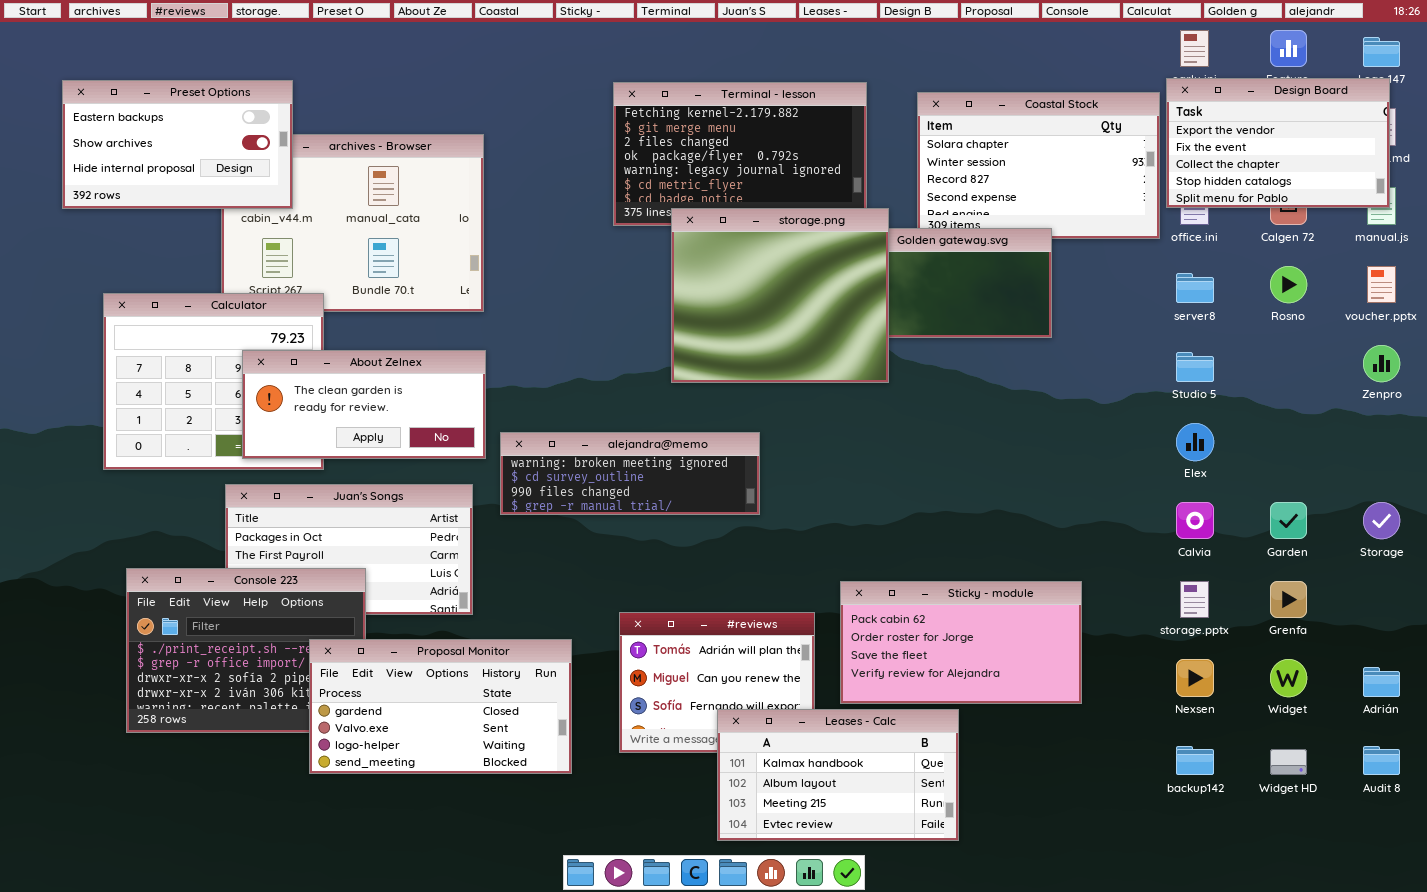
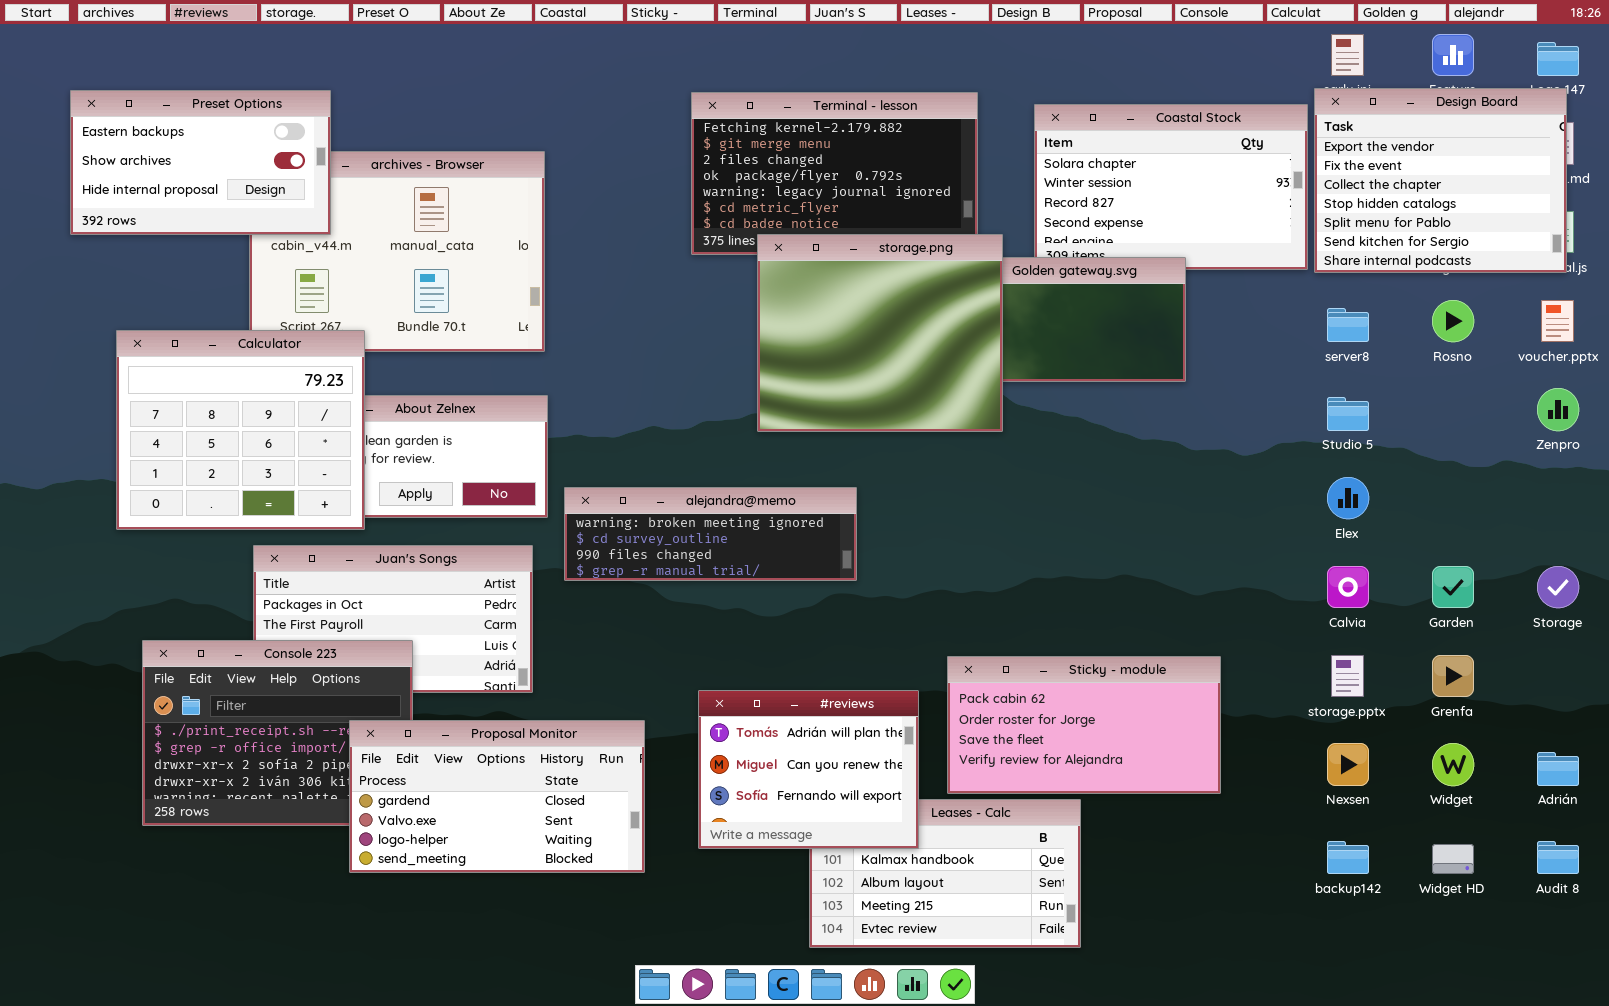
Design Board: [1166,78,1390,208] -> [1314,88,1567,273], resized
Calculator: [103,293,324,470] -> [116,330,365,530], raised
#reviews: [619,612,815,753] -> [698,690,919,849], raised

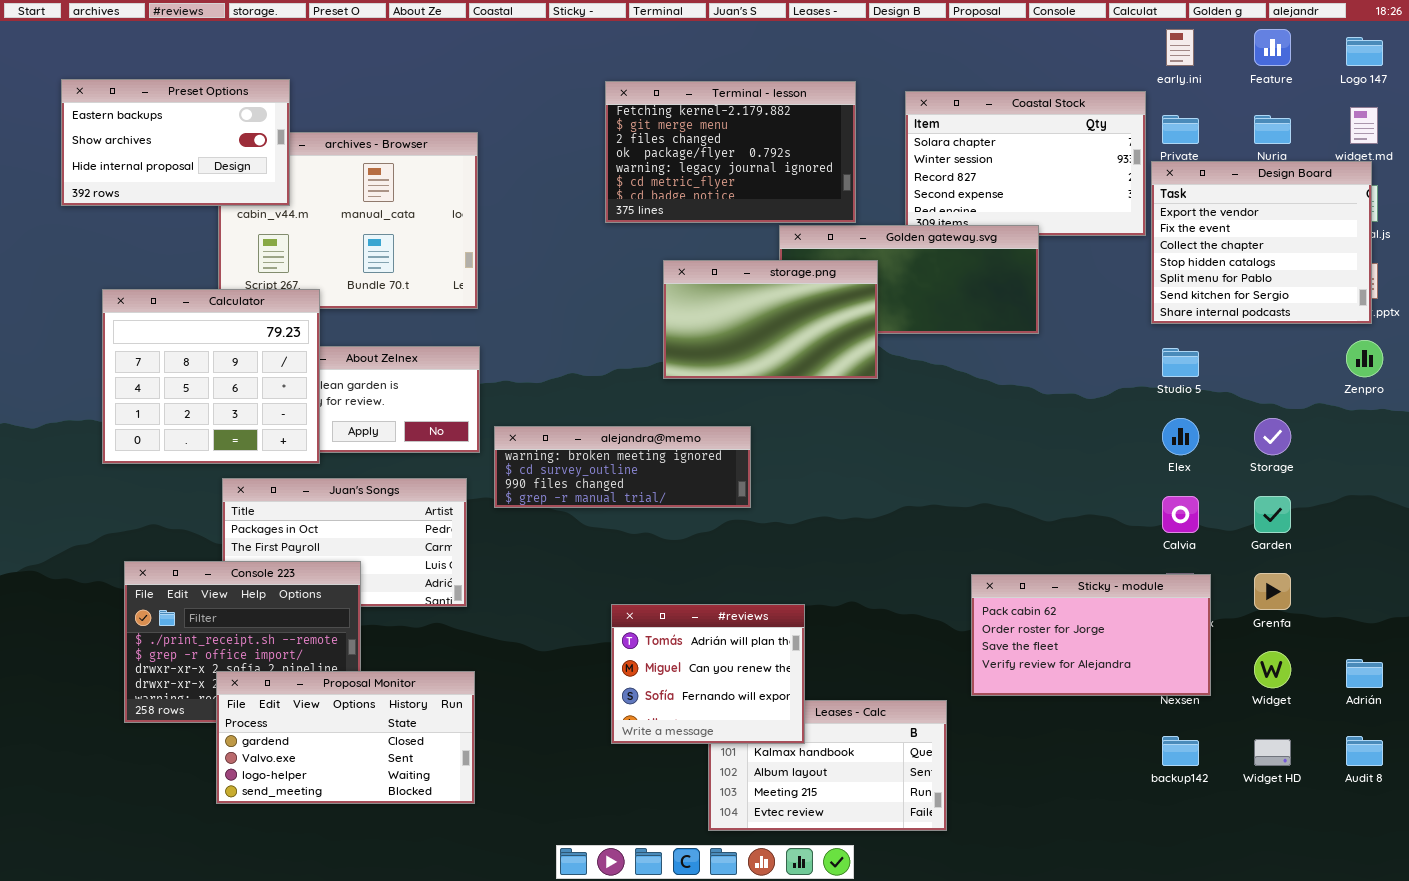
Design Board: [1314,88,1567,273] -> [1151,161,1372,324], moved
storage.png: [757,234,1003,432] -> [663,260,878,379], resized
Storage: [1537,566,1579,608] -> [1254,418,1291,455], moved
Sticky - module: [947,656,1221,794] -> [971,574,1211,696], moved
Proposal Monitor: [349,720,645,873] -> [216,671,475,804], moved

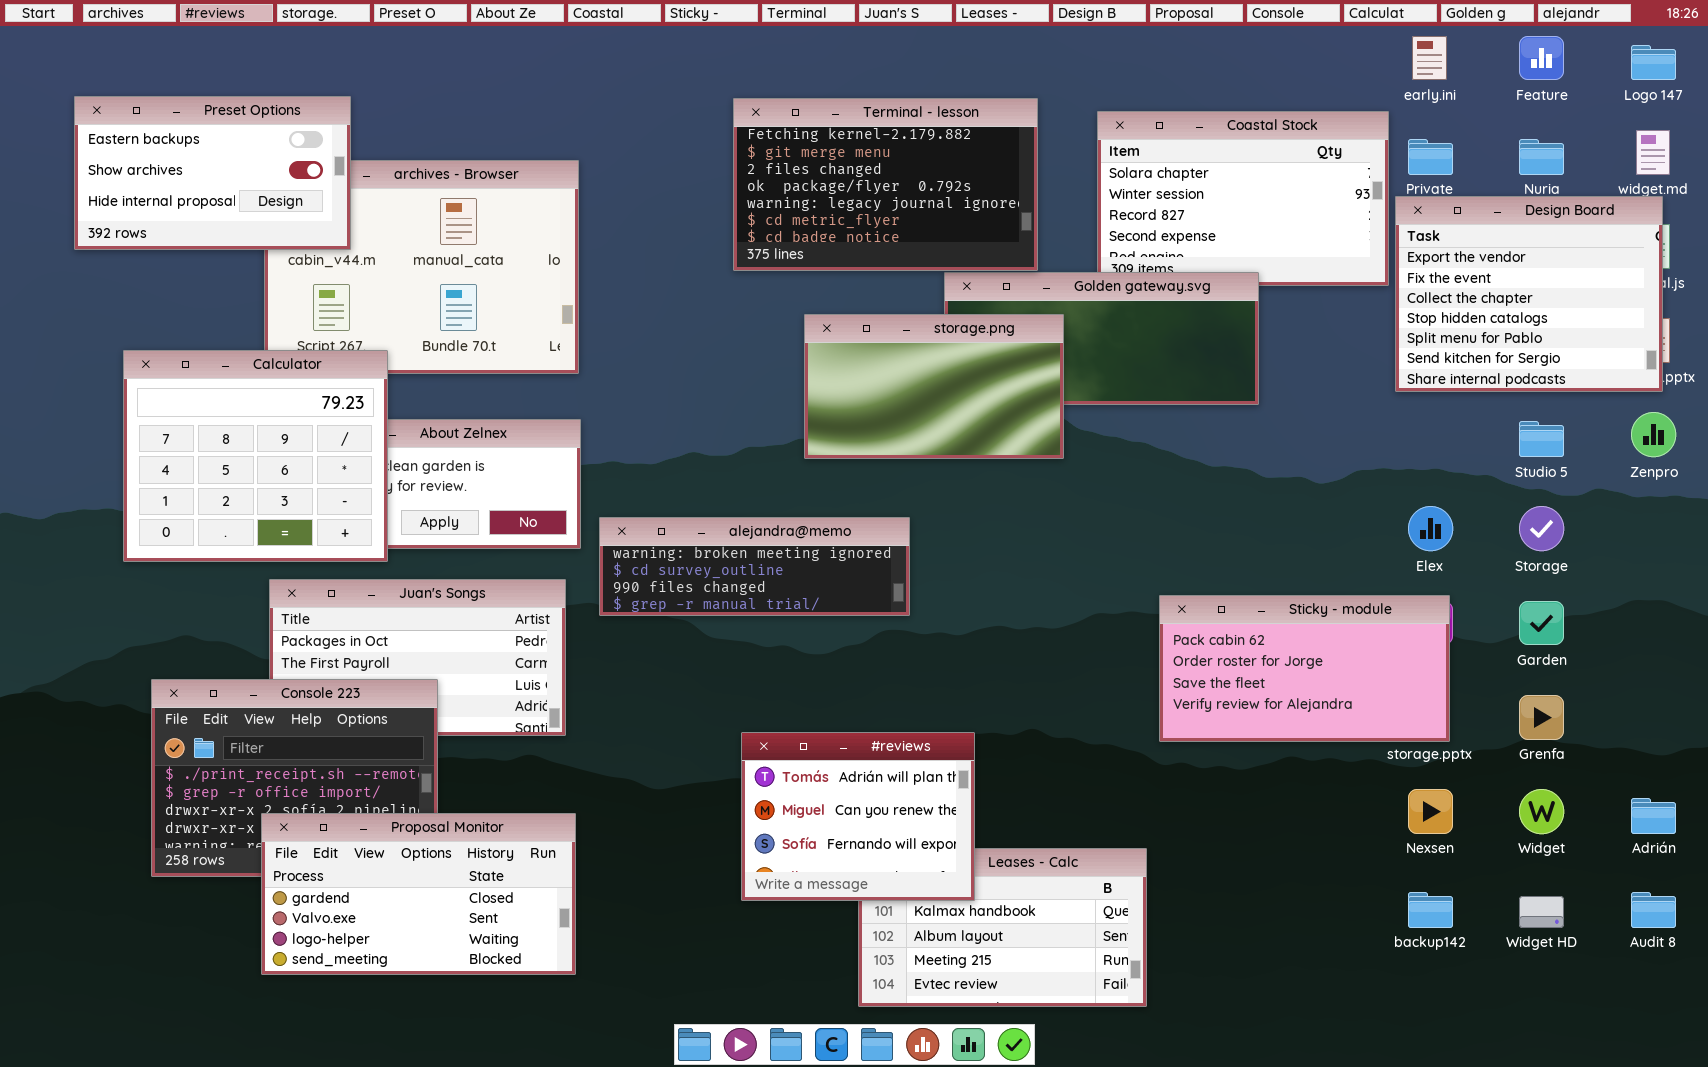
Studio 5: [1162,348,1199,377] -> [1519,421,1564,457], moved
Sticky - module: [971,574,1211,696] -> [1159,595,1450,742], moved

